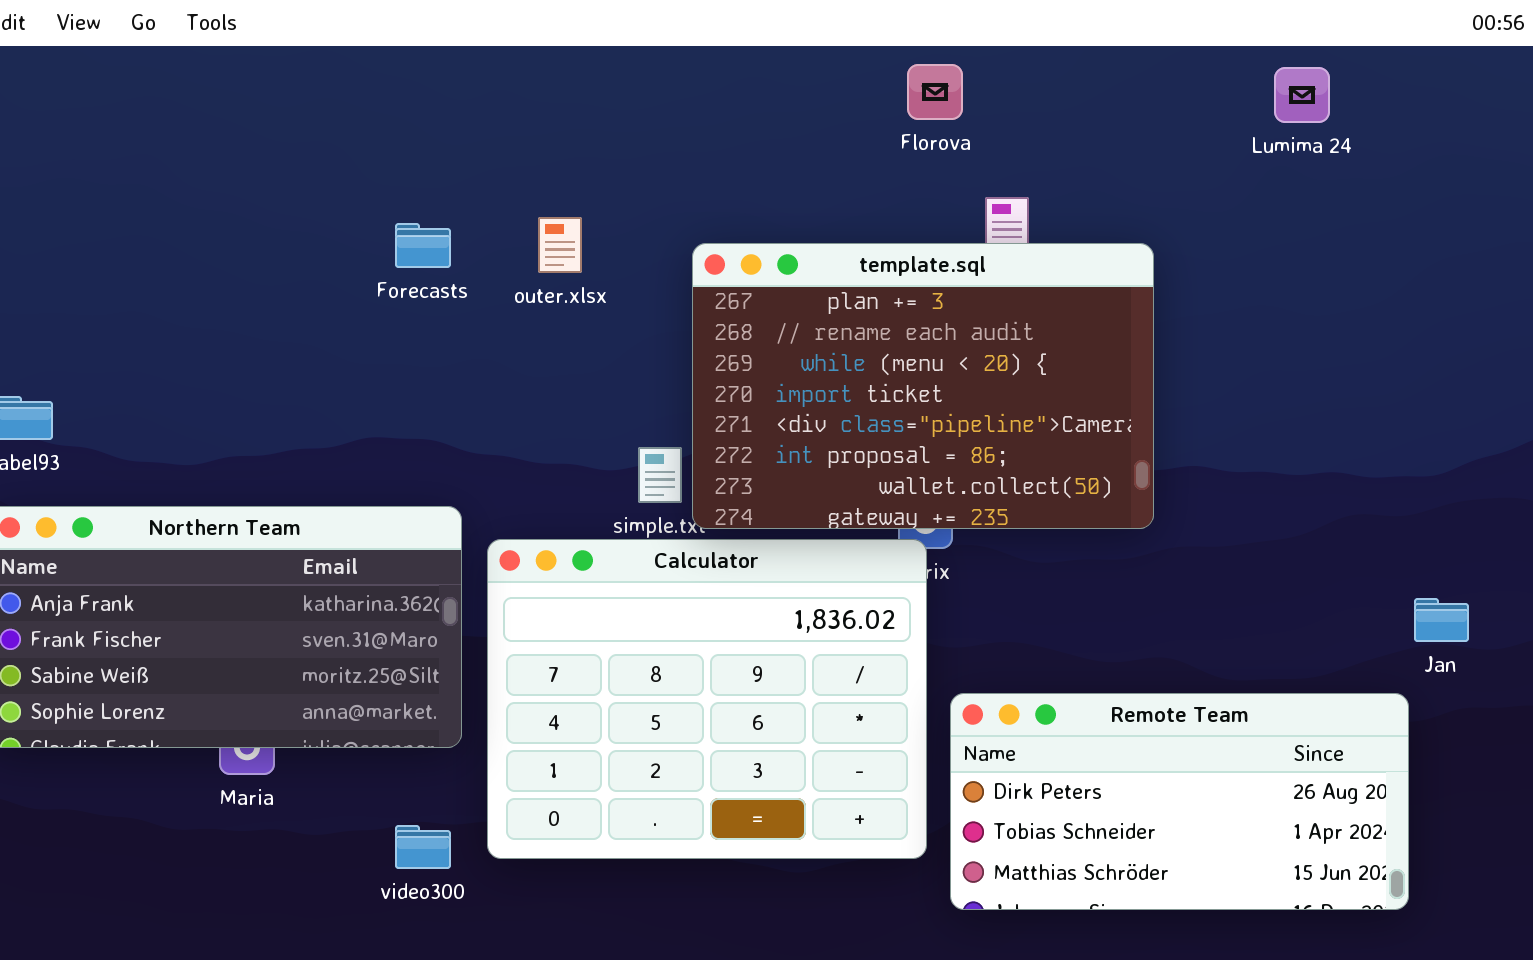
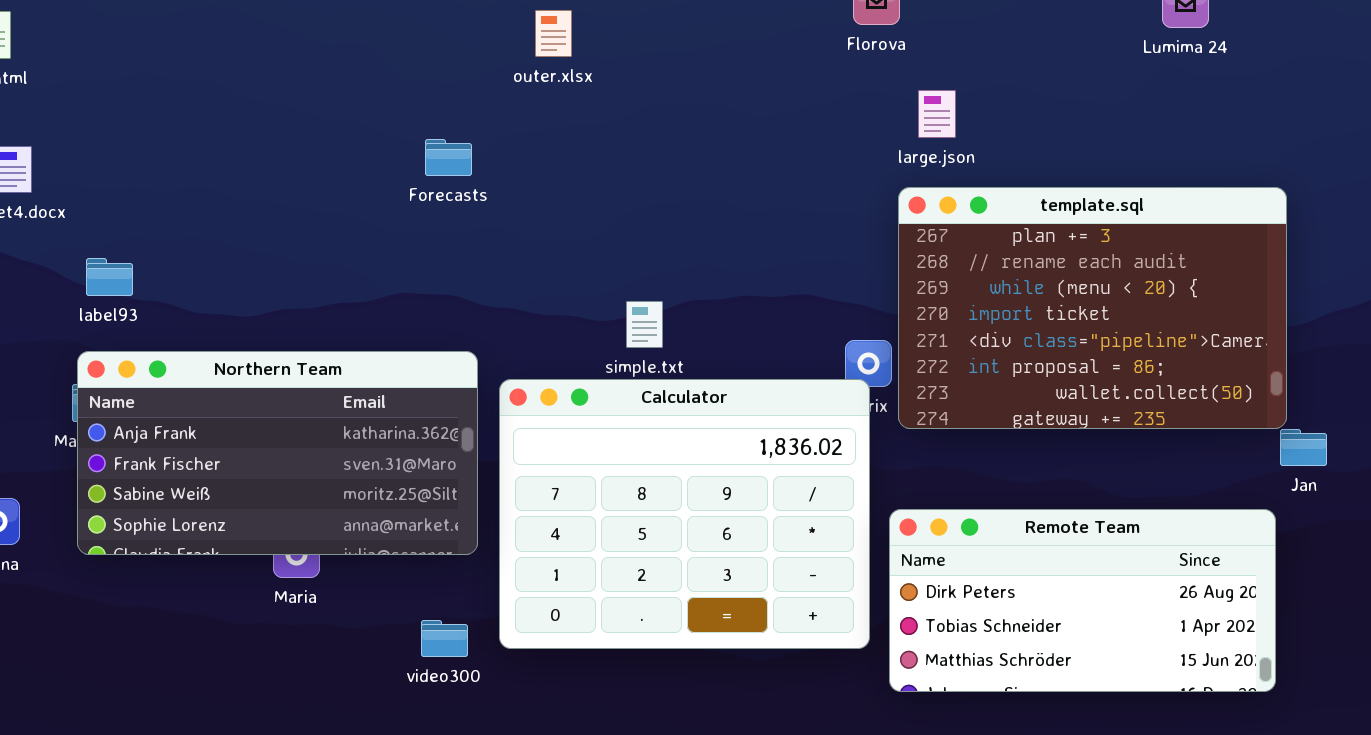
outer.xlsx: [538,217,582,273] -> [535,10,572,57], moved
Forecasts: [395,223,451,268] -> [425,139,472,176], moved
template.sql: [692,243,1154,529] -> [898,187,1287,429], moved

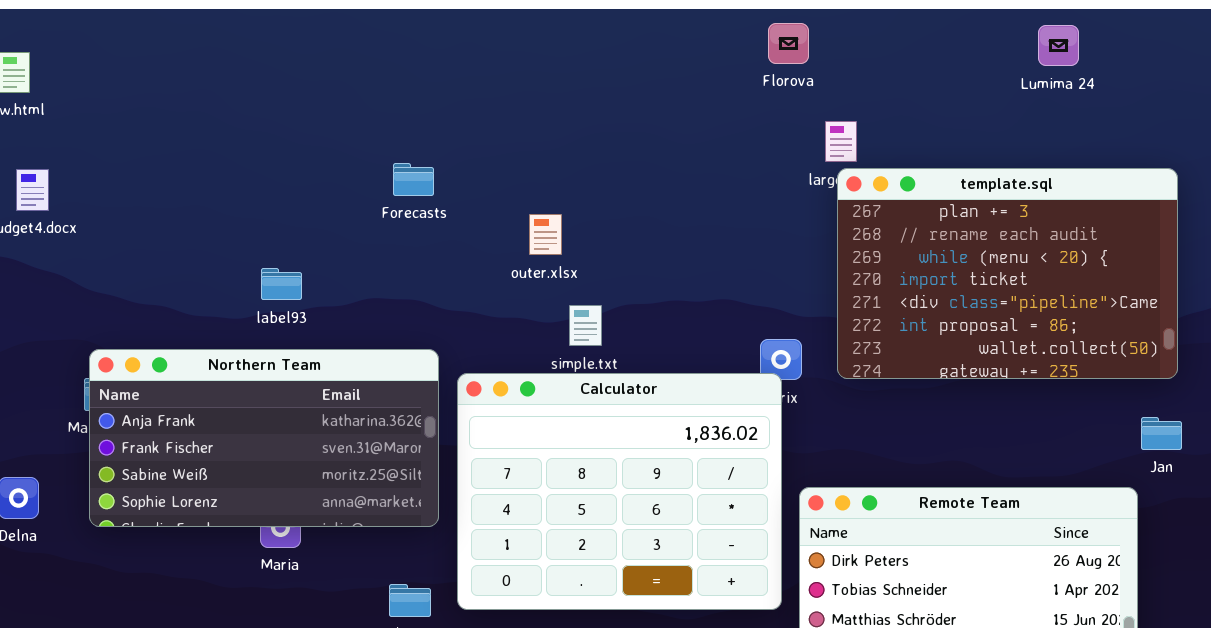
outer.xlsx: [535,10,572,57] -> [529,214,562,255], moved
template.sql: [898,187,1287,429] -> [837,168,1178,379], moved
label93: [86,258,133,296] -> [261,268,302,300], moved

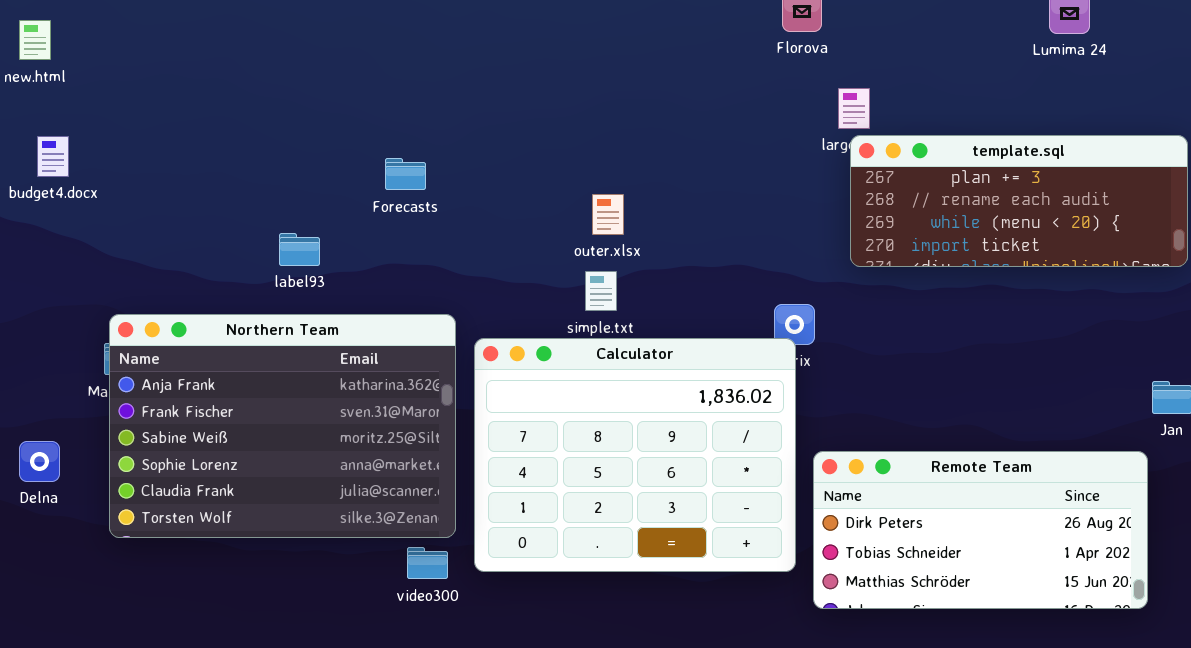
Forecasts: [393,163,434,196] -> [385,158,426,190], moved
template.sql: [837,168,1178,379] -> [850,135,1188,267], resized
outer.xlsx: [529,214,562,255] -> [592,194,624,235], moved
Northern Team: [89,349,439,527] -> [109,314,456,538], resized

